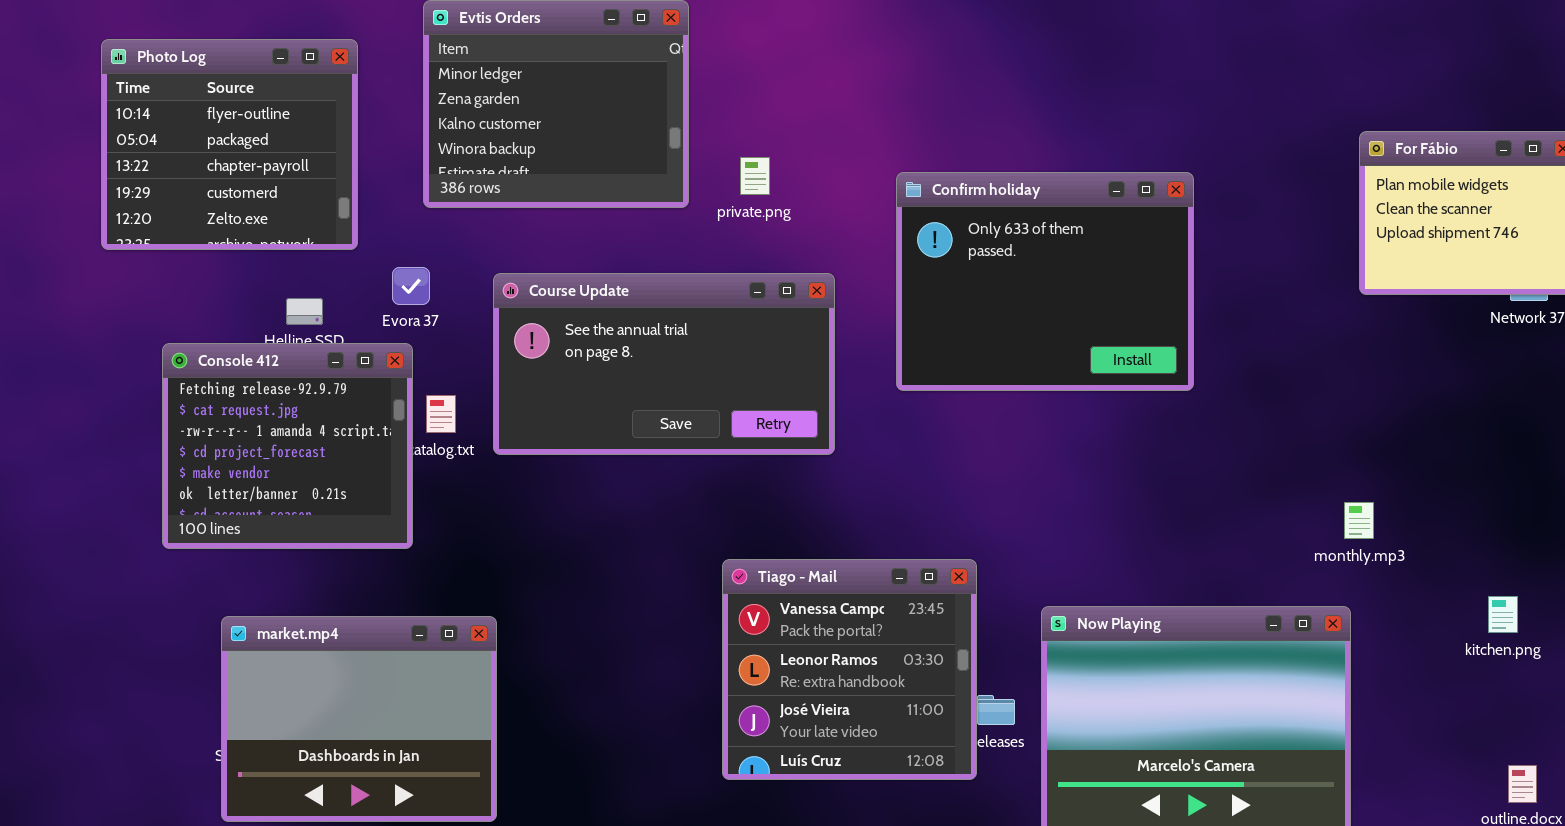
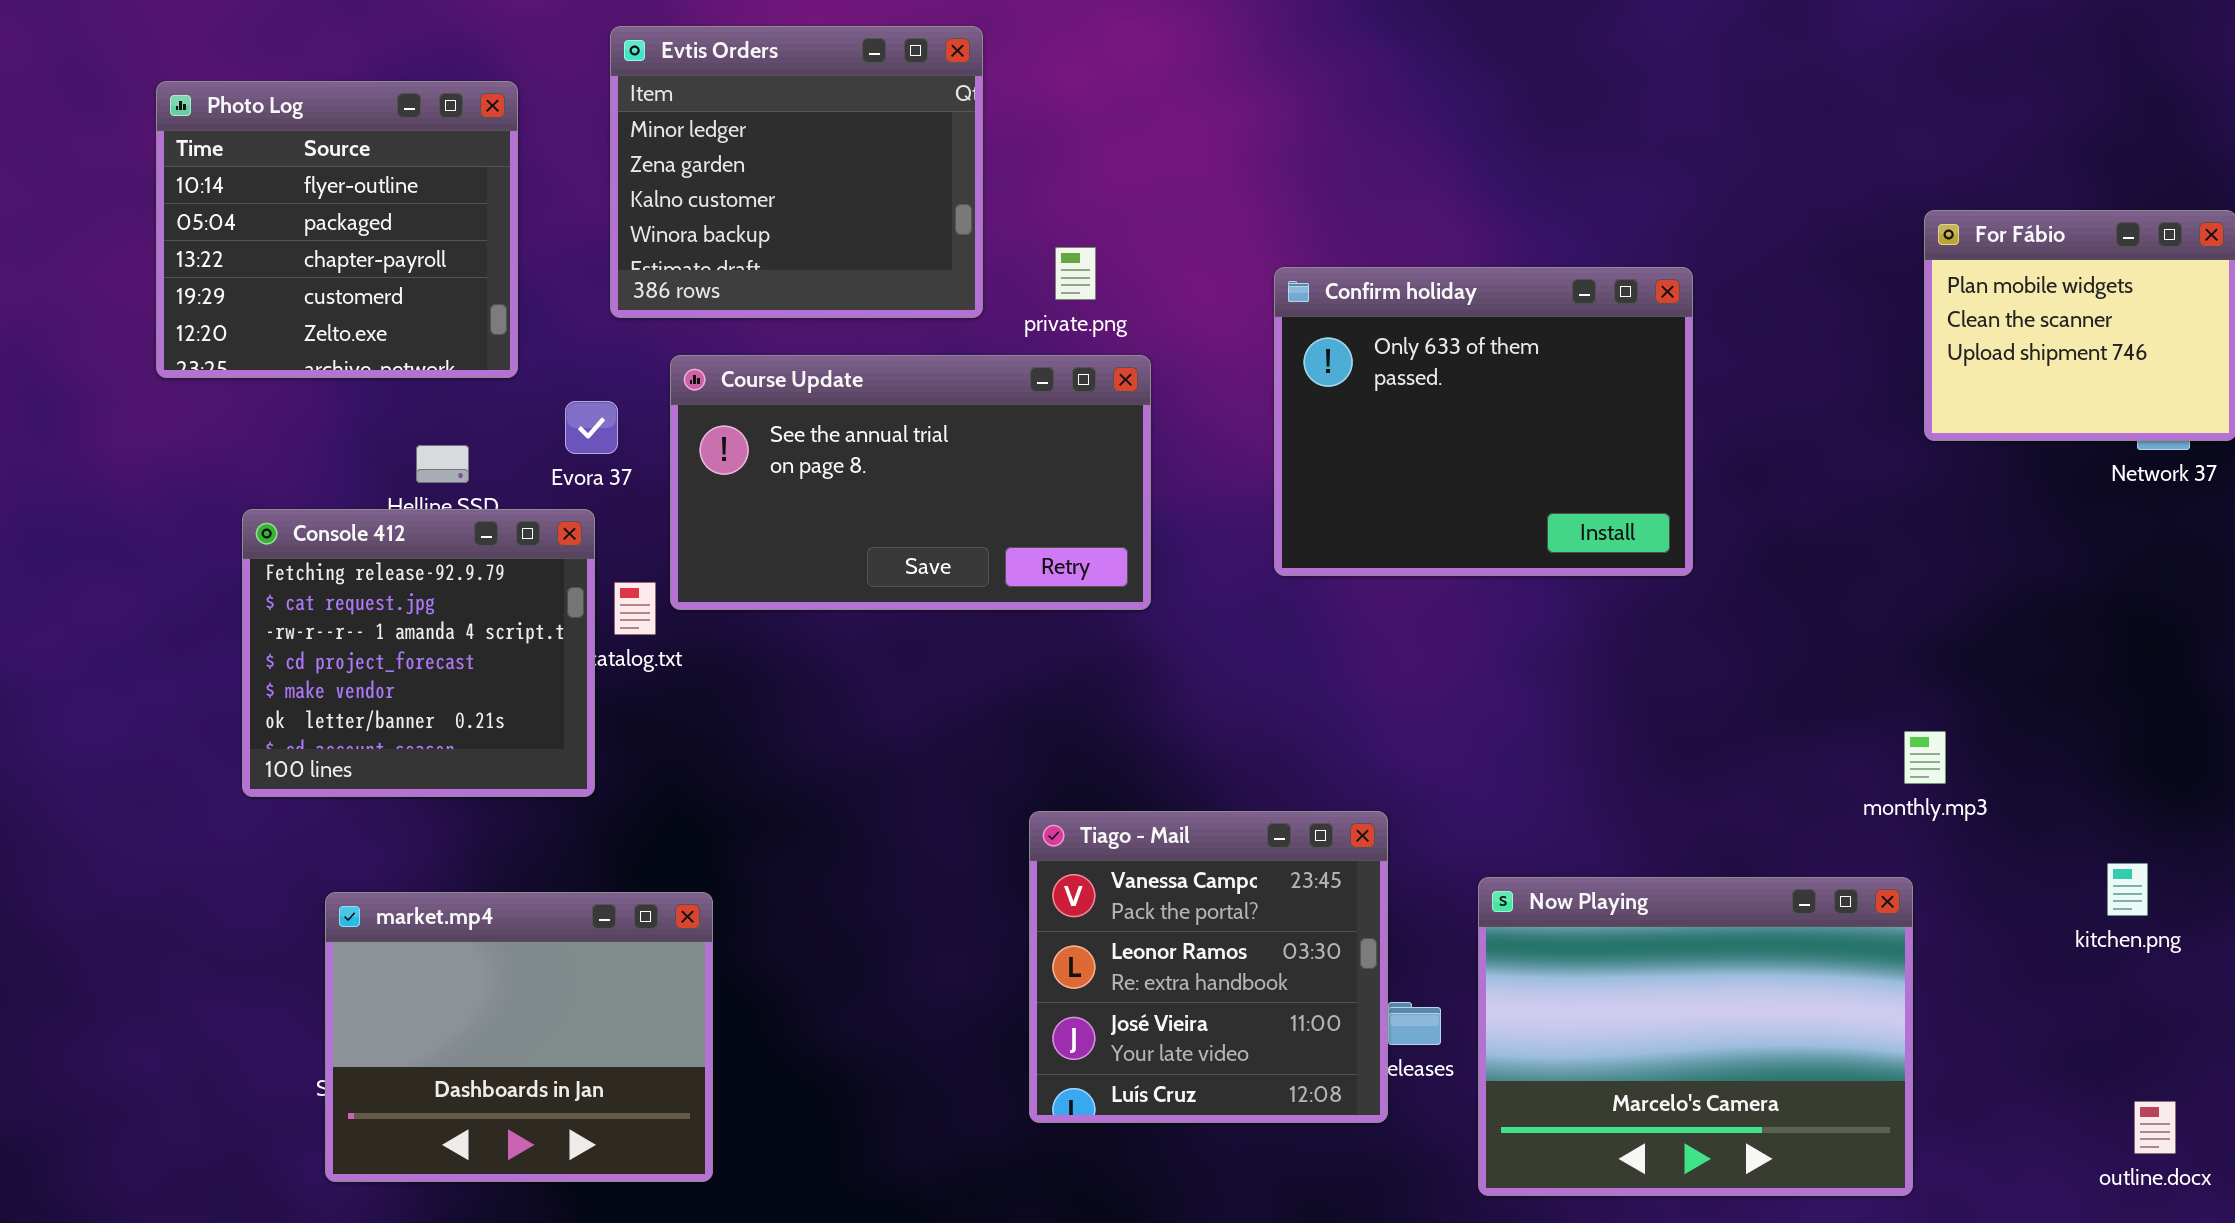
Course Update: [493,273,835,455] -> [670,355,1151,610], moved

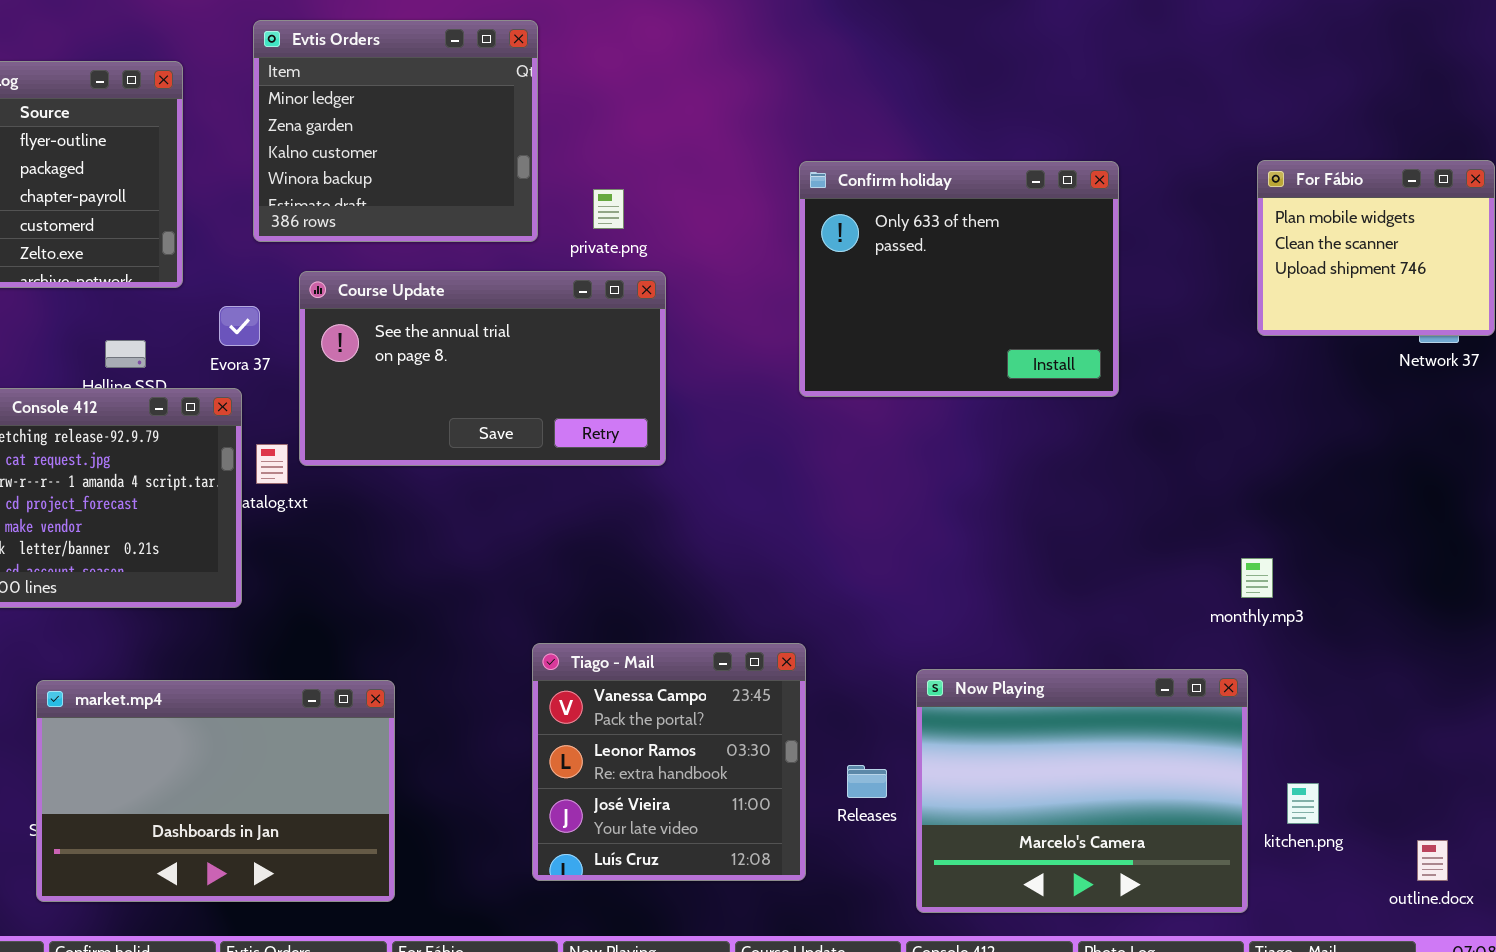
Confirm holiday: [1274,267,1693,576] -> [799,161,1119,397], moved
Tiago - Mail: [1029,811,1388,1123] -> [532,643,806,881], moved
kitchen.png: [2107,863,2148,916] -> [1287,783,1319,824], moved
market.mp4: [325,892,713,1182] -> [36,680,395,902], resized

